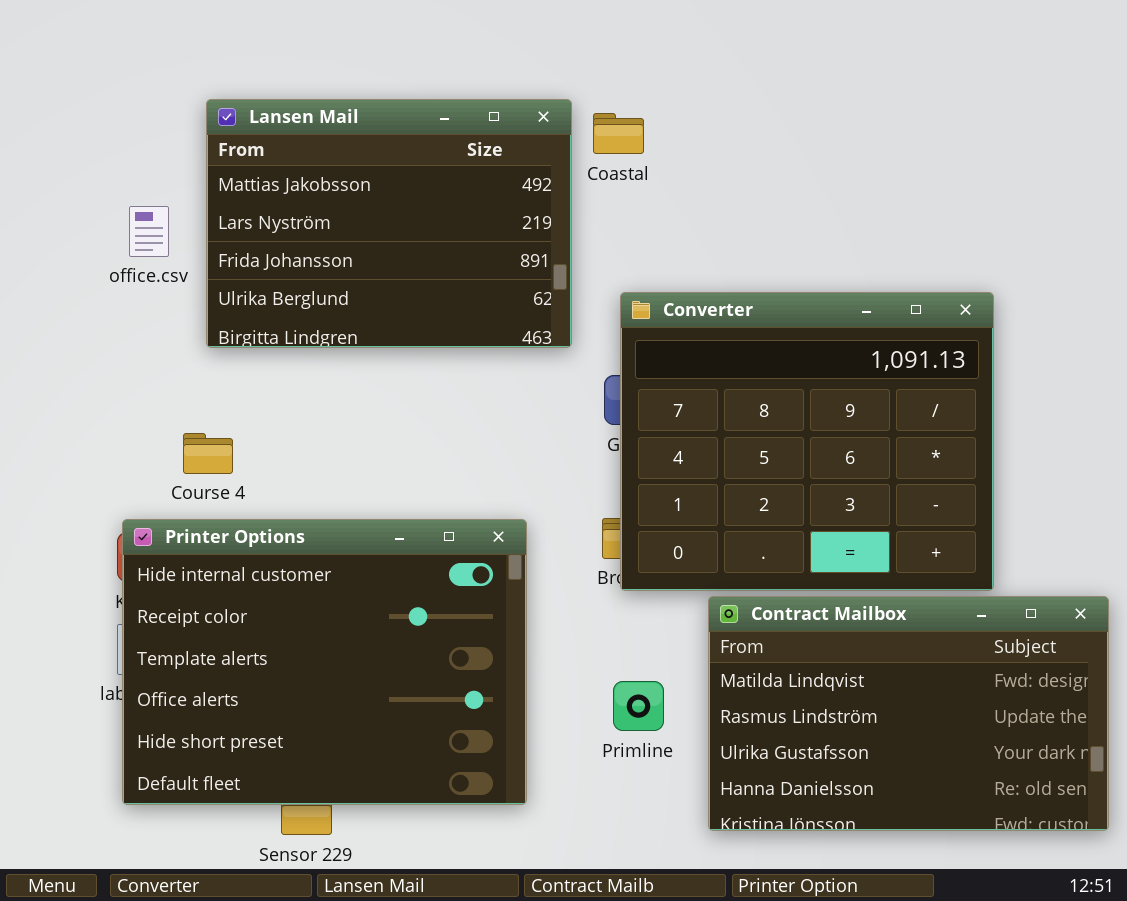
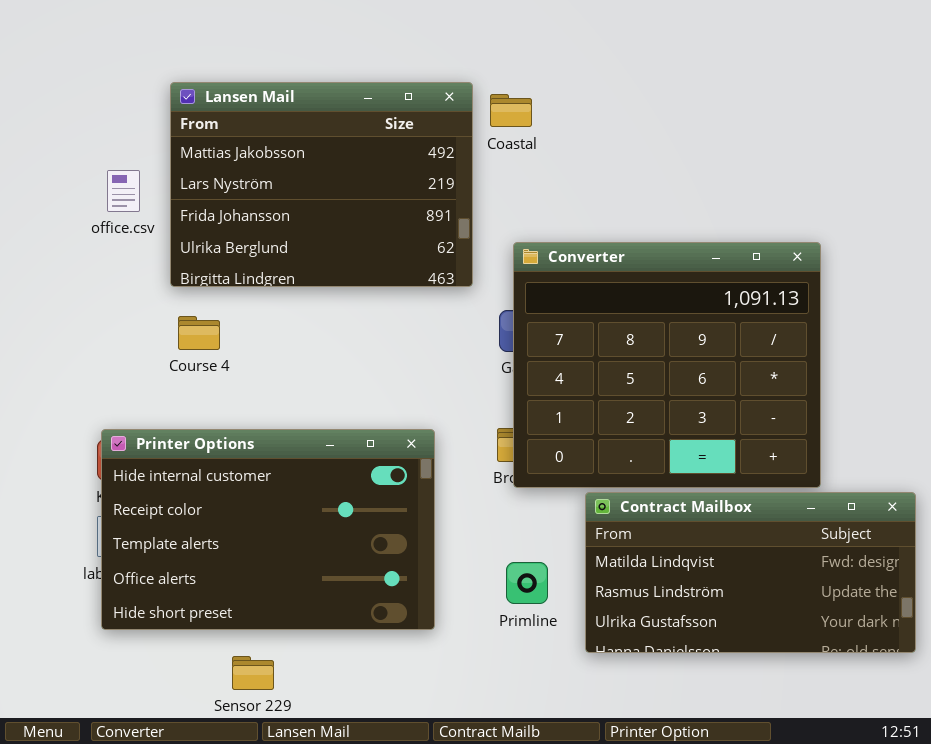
Course 4: [183,433,233,474] -> [178,316,220,350], moved
Printer Options: [122,519,527,805] -> [101,429,435,630], resized
Contract Mailbox: [708,596,1109,831] -> [585,492,916,653], resized

